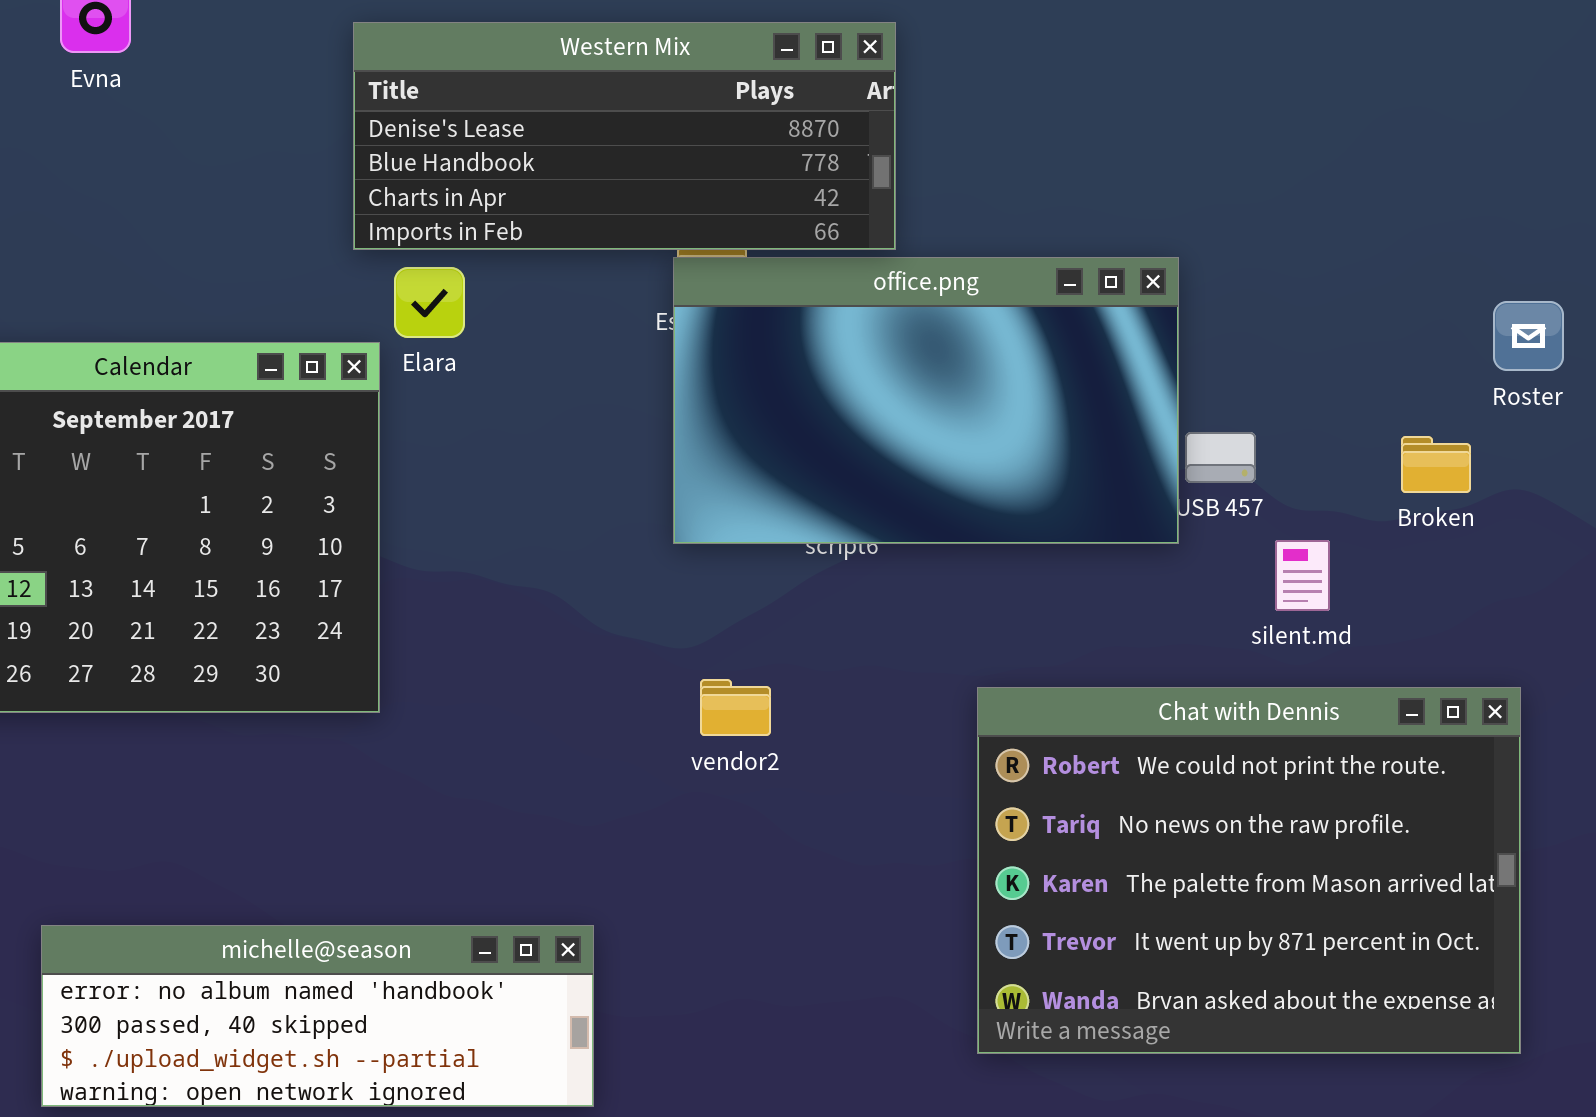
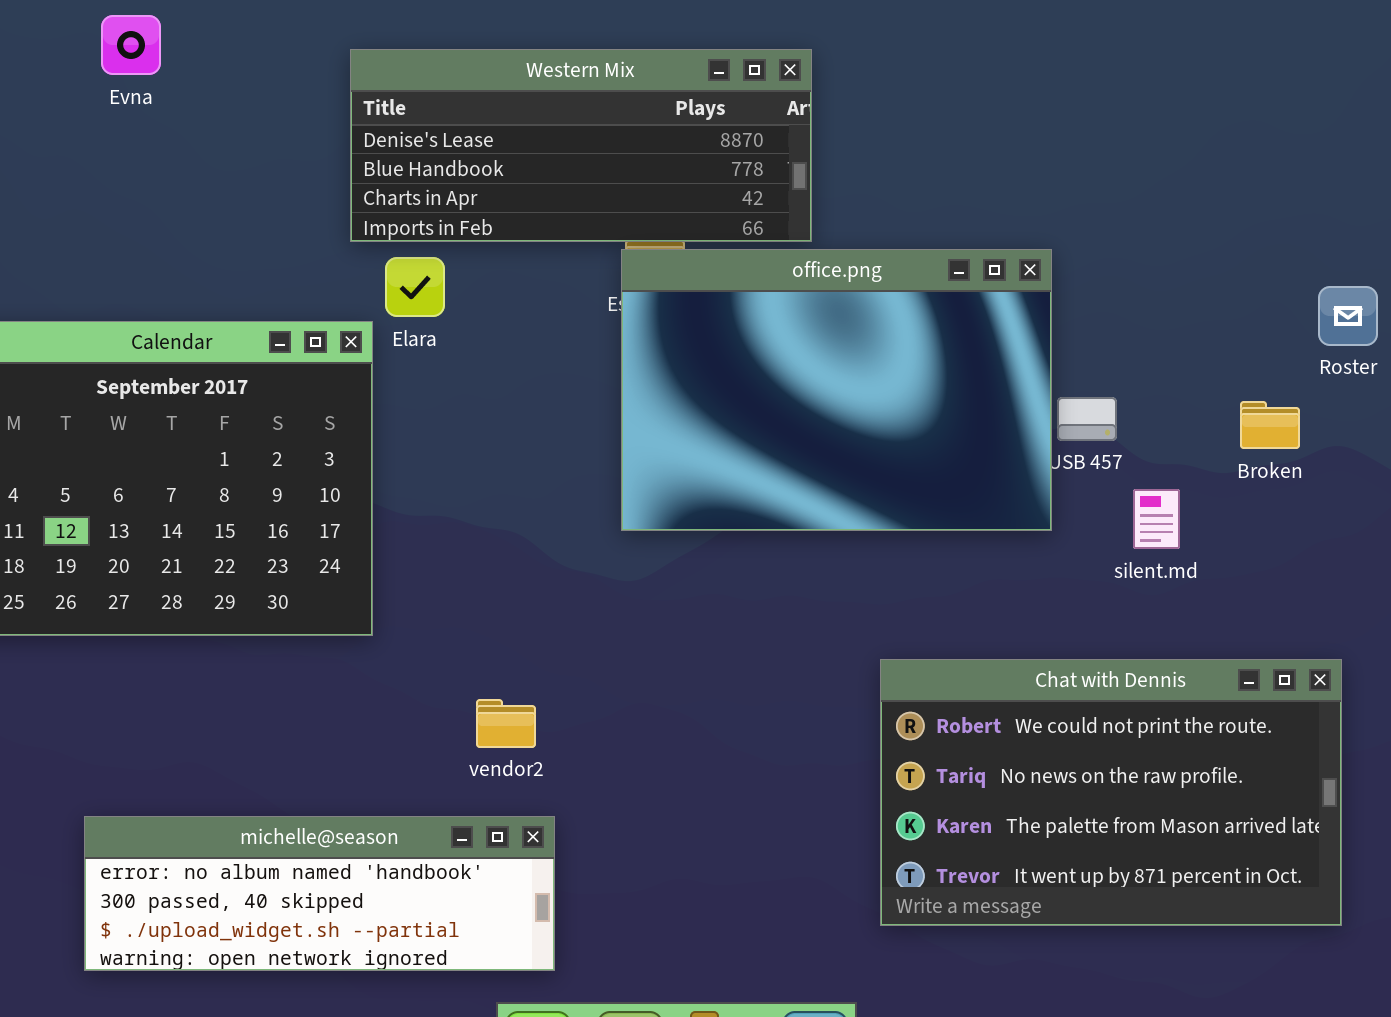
office.png: [673,257,1179,544] -> [621,249,1052,531], resized
vendor2: [700,679,771,736] -> [476,699,536,748], moved
Chat with Dennis: [977,687,1521,1054] -> [880,659,1342,926], resized

